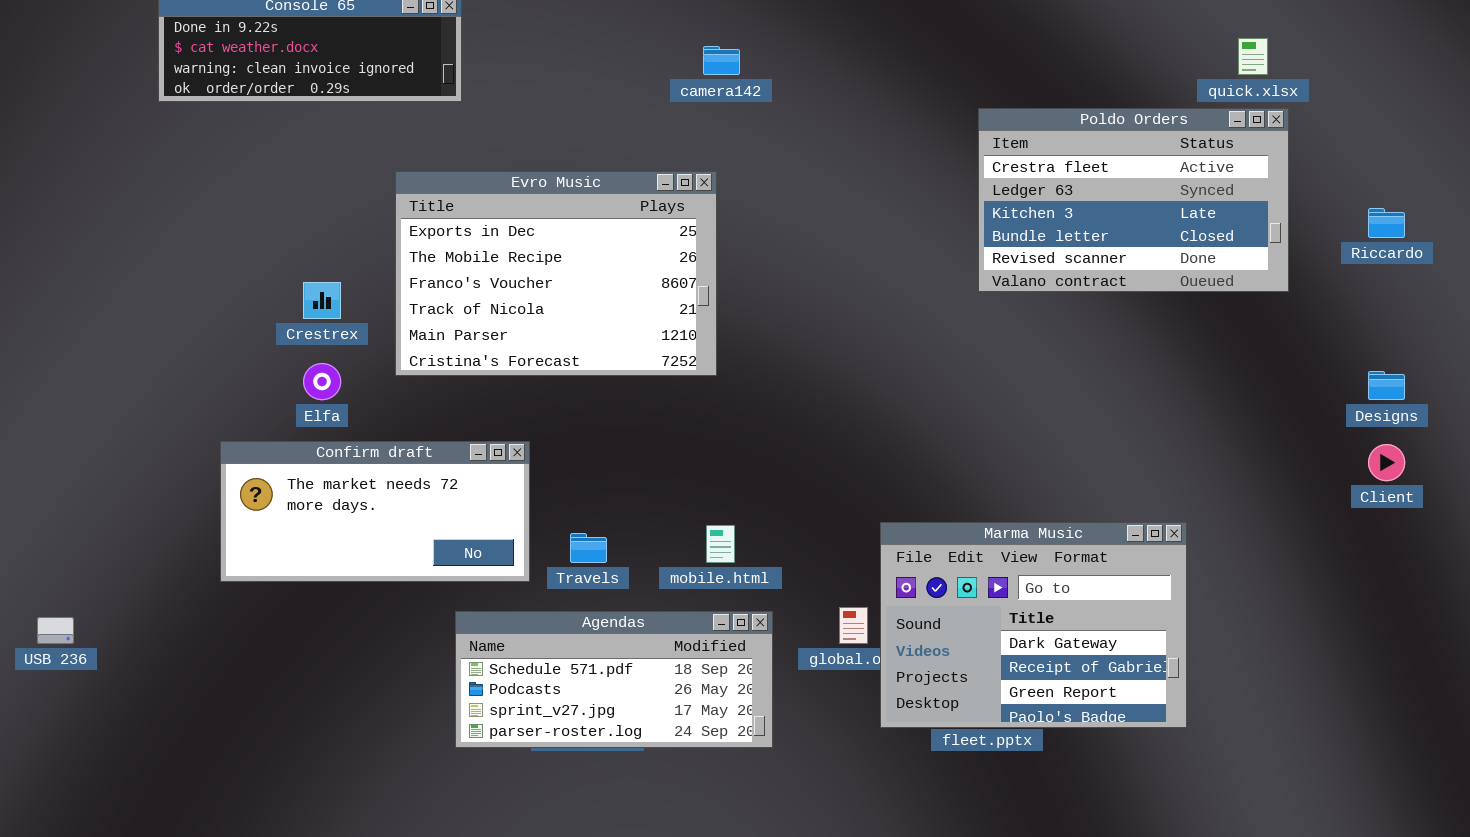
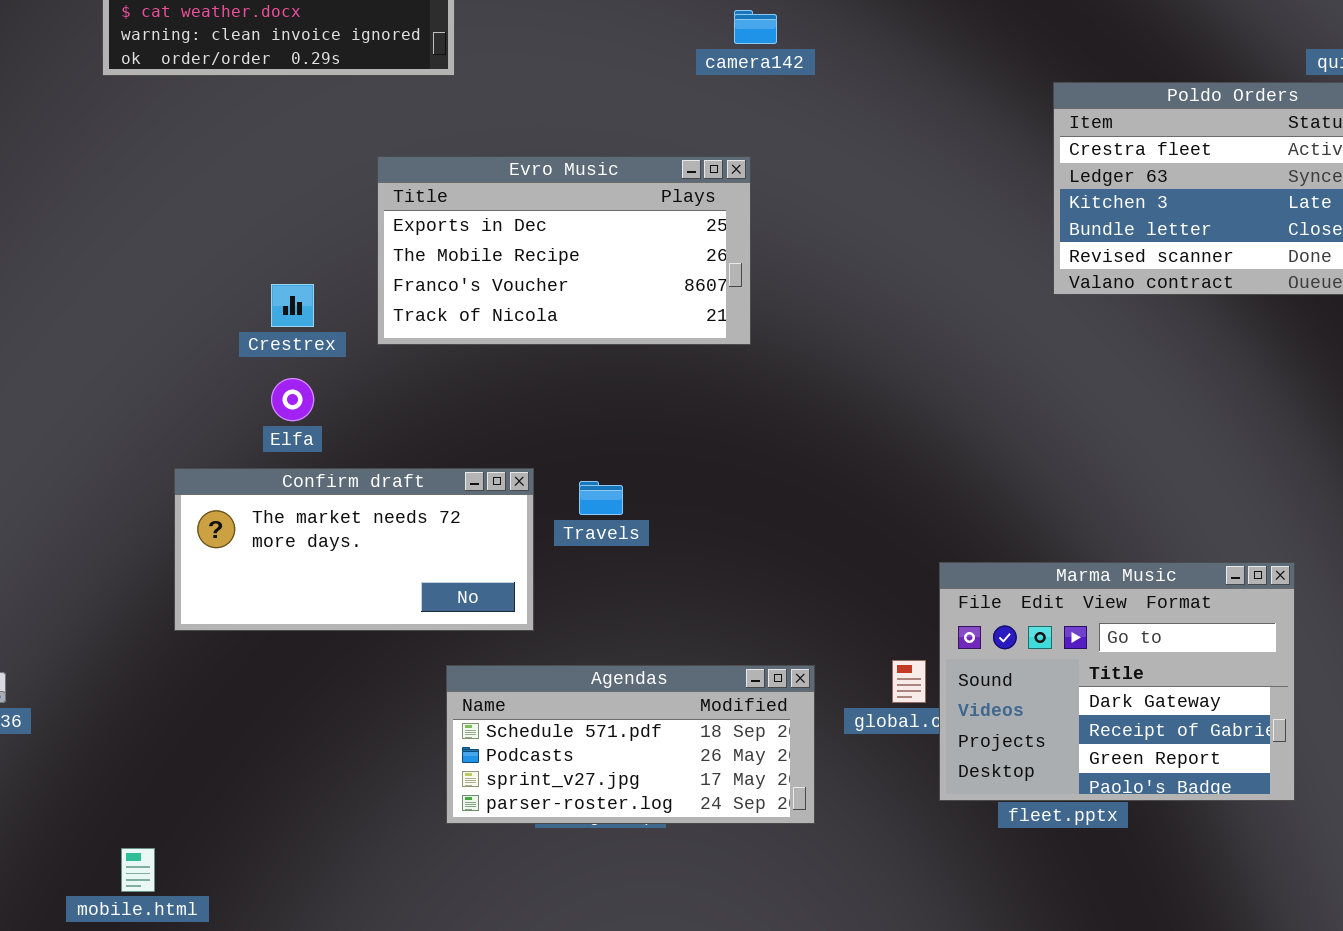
Evro Music: [395,171,717,376] -> [377,156,751,345], resized
mobile.html: [706,525,735,563] -> [121,848,155,892], moved
Travels: [570,533,607,563] -> [579,481,623,515], moved

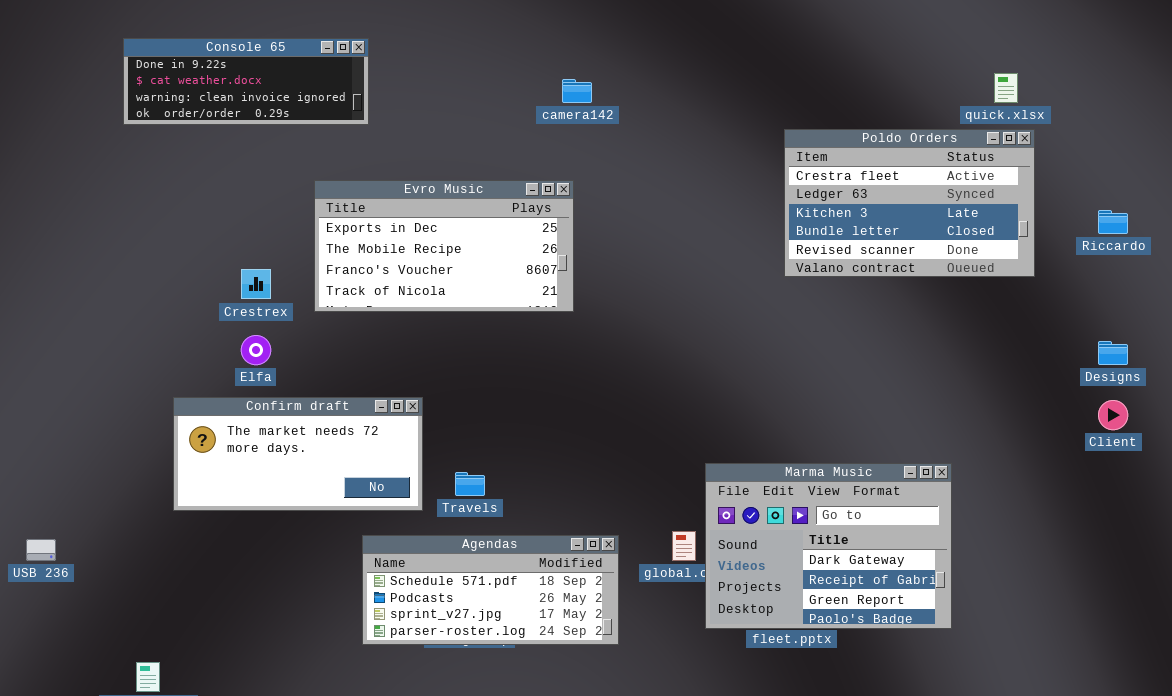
Travels: [579,481,623,515] -> [455,472,485,496], moved

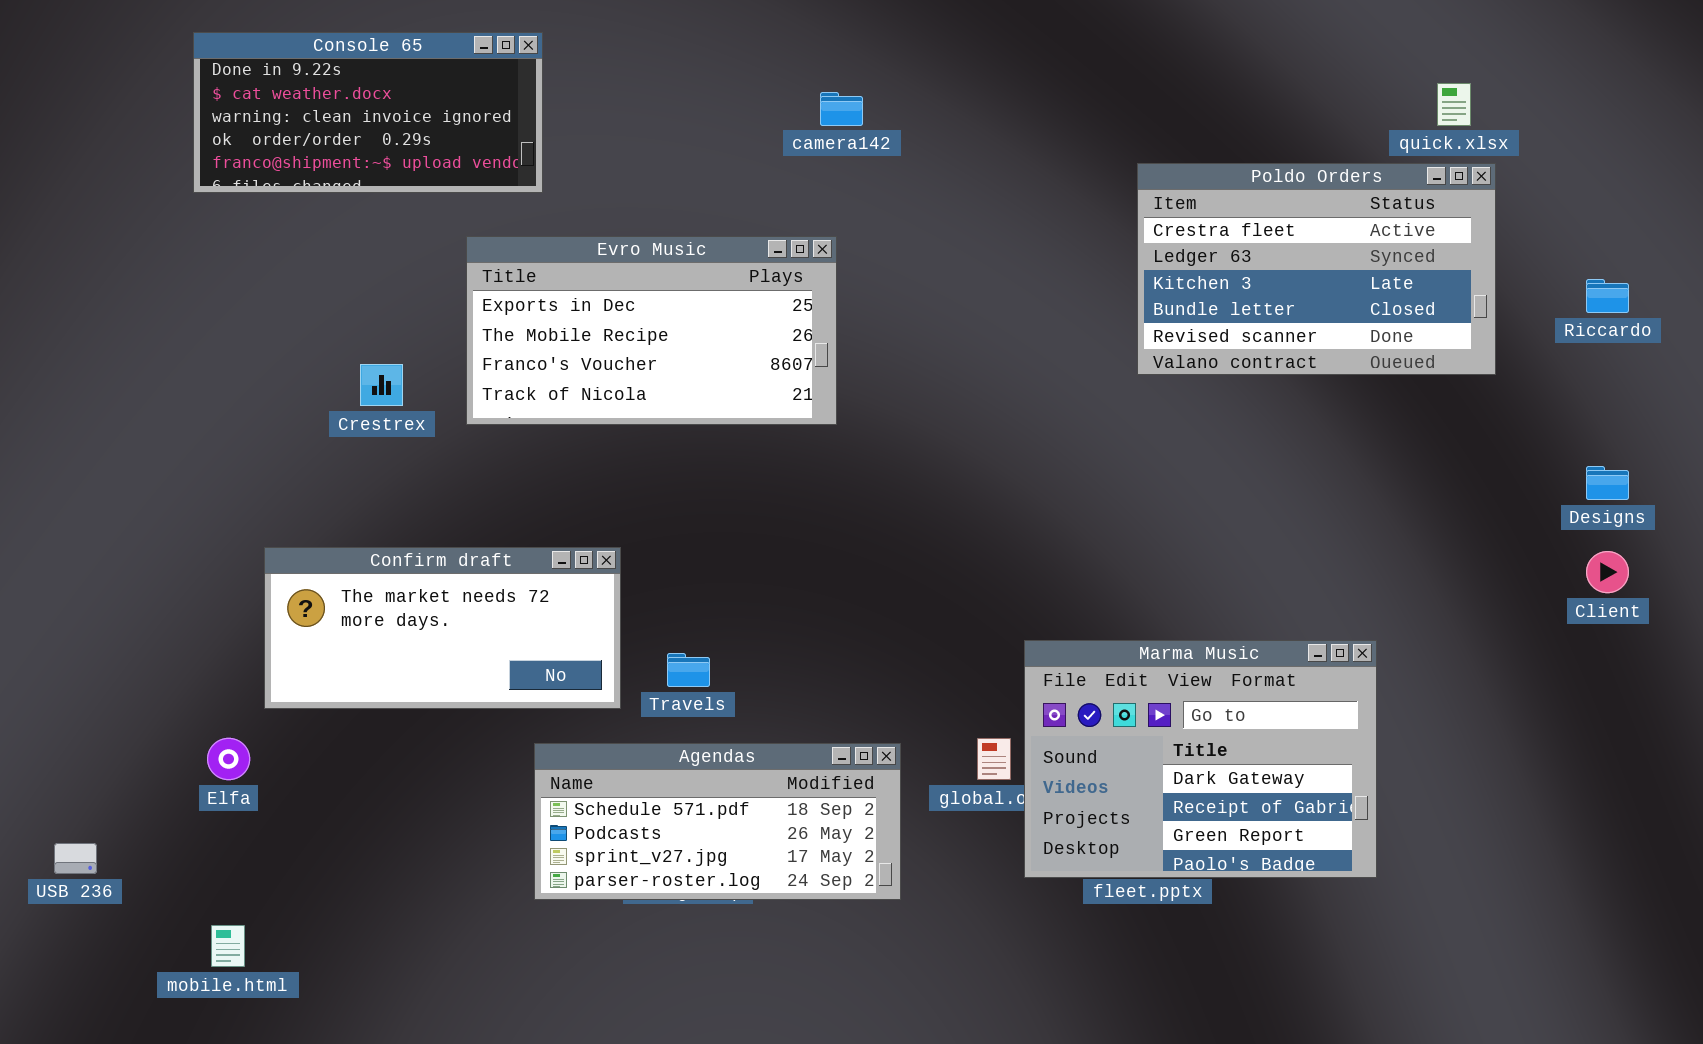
Console 65: [123,38,369,125] -> [193,32,543,193], resized
Elfa: [241,335,271,365] -> [207,738,250,780], moved
USB 236: [26,539,56,561] -> [54,843,97,874], moved

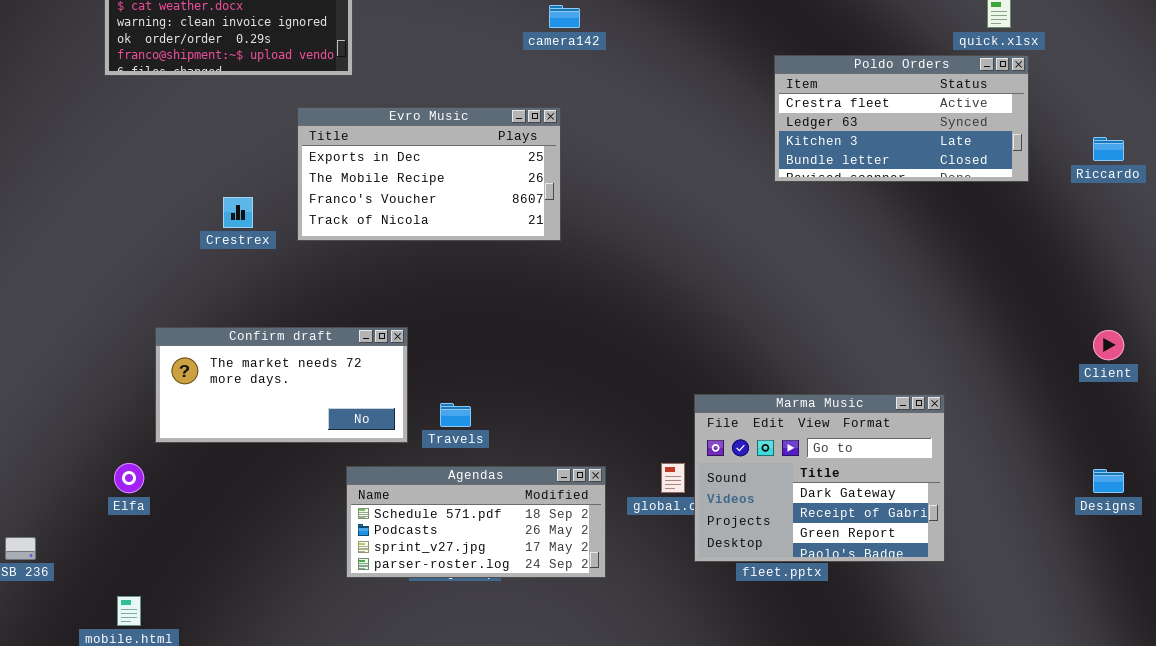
Poldo Orders: [1137,163,1496,375] -> [774,55,1029,182], resized
Designs: [1586,466,1629,500] -> [1093,469,1124,493], moved

